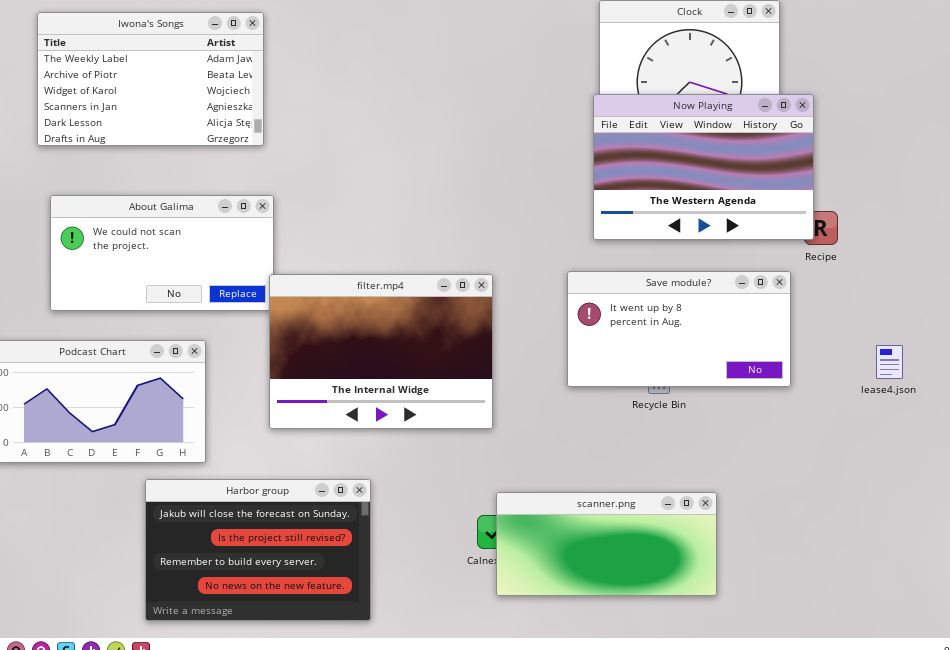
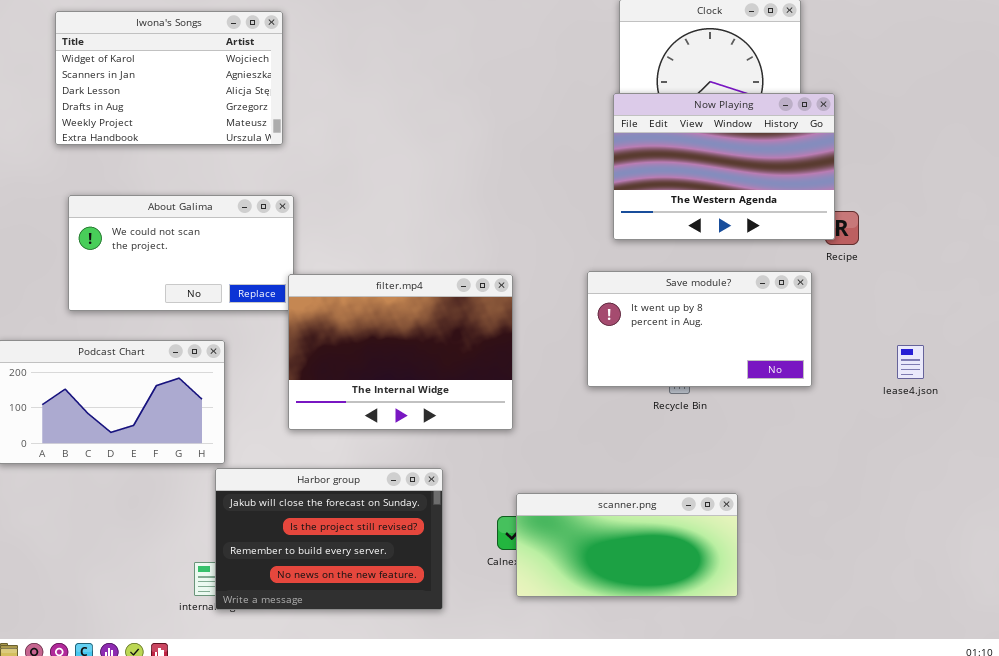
Iwona's Songs: [37,12,264,146] -> [55,11,283,145], scrolled down 2 rows
Harbor group: [145,479,371,621] -> [215,468,443,610], moved

